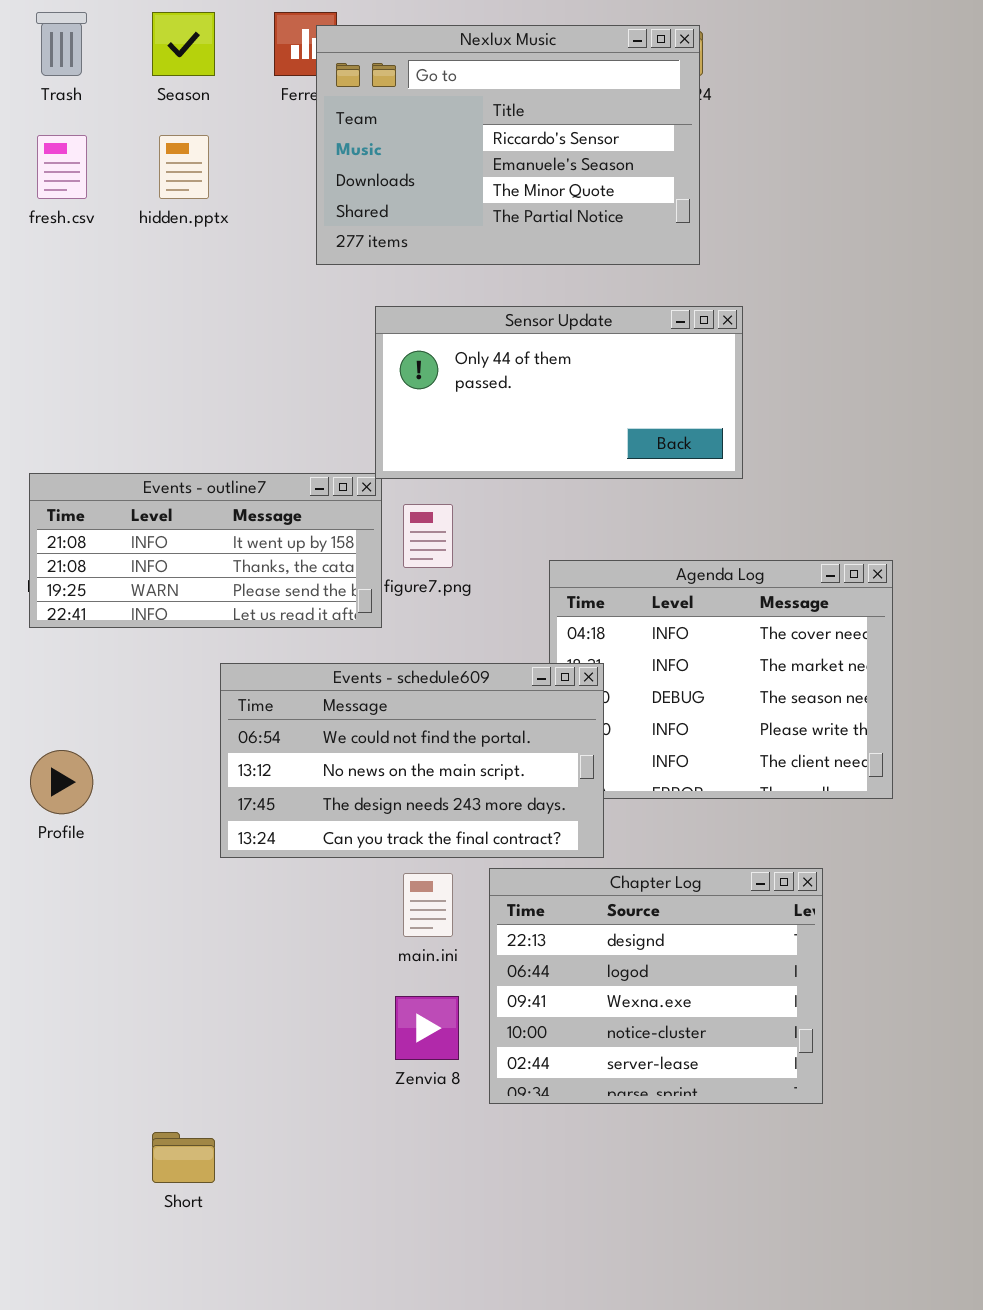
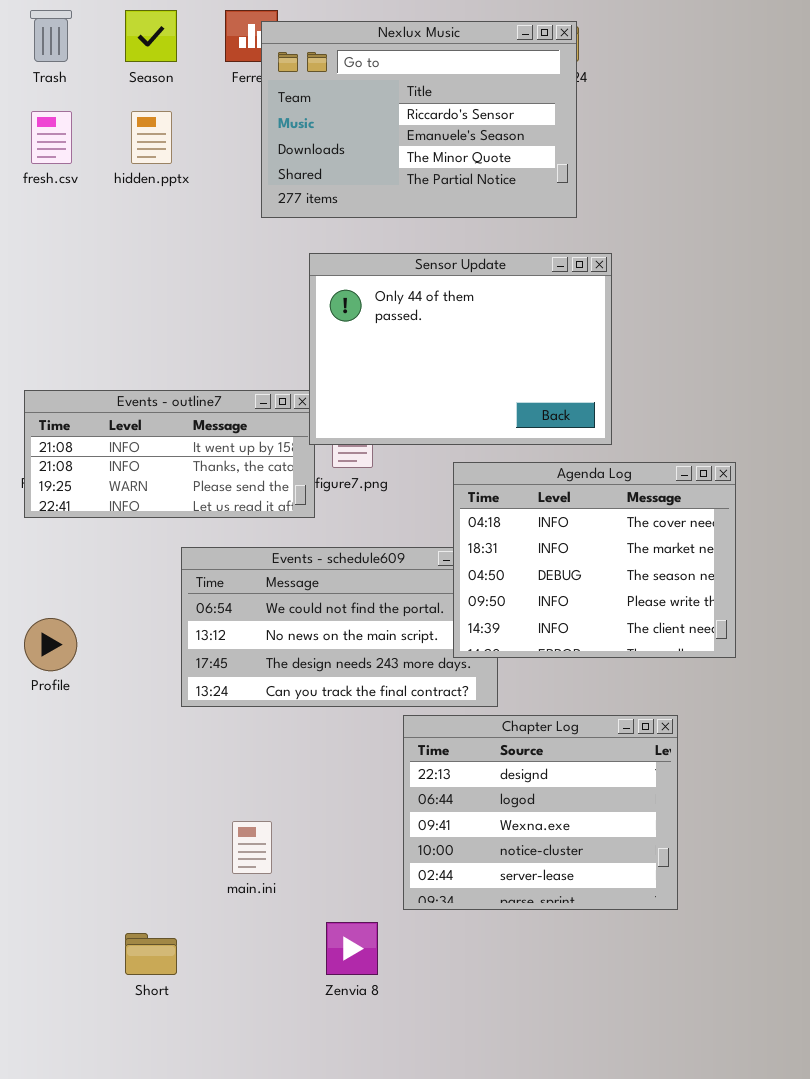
Sensor Update: [375,306,743,479] -> [309,253,612,445], resized
Agenda Log: [549,560,893,799] -> [453,462,736,658], raised
main.ini: [403,873,453,937] -> [232,821,272,874], moved
Zenvia 8: [395,996,459,1060] -> [326,922,378,975], moved

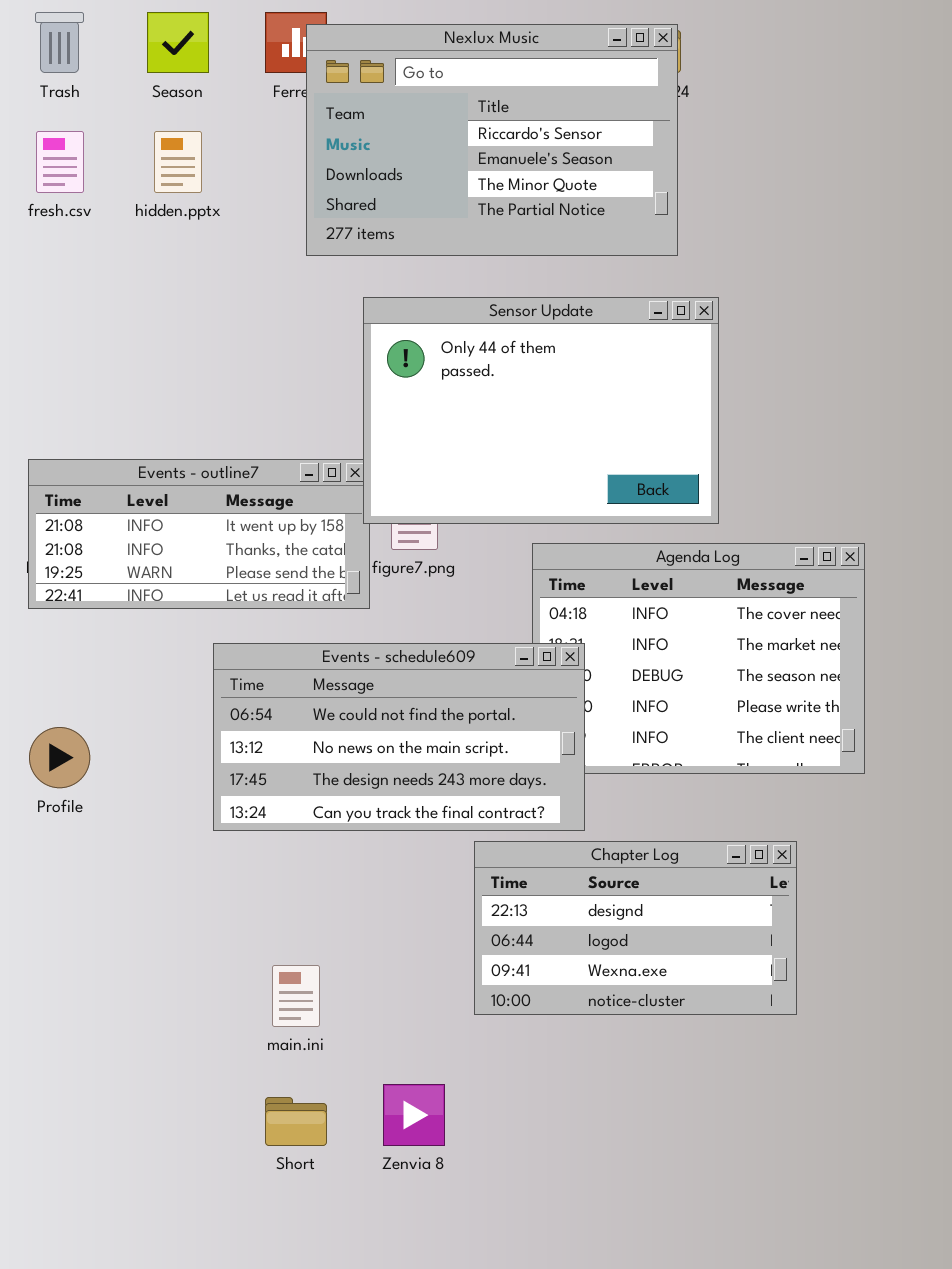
Events - schedule609: [181,547,498,707] -> [213,643,585,831], raised
Chapter Log: [403,715,678,910] -> [474,841,797,1015], resized
Short: [125,933,177,975] -> [265,1097,327,1146], moved

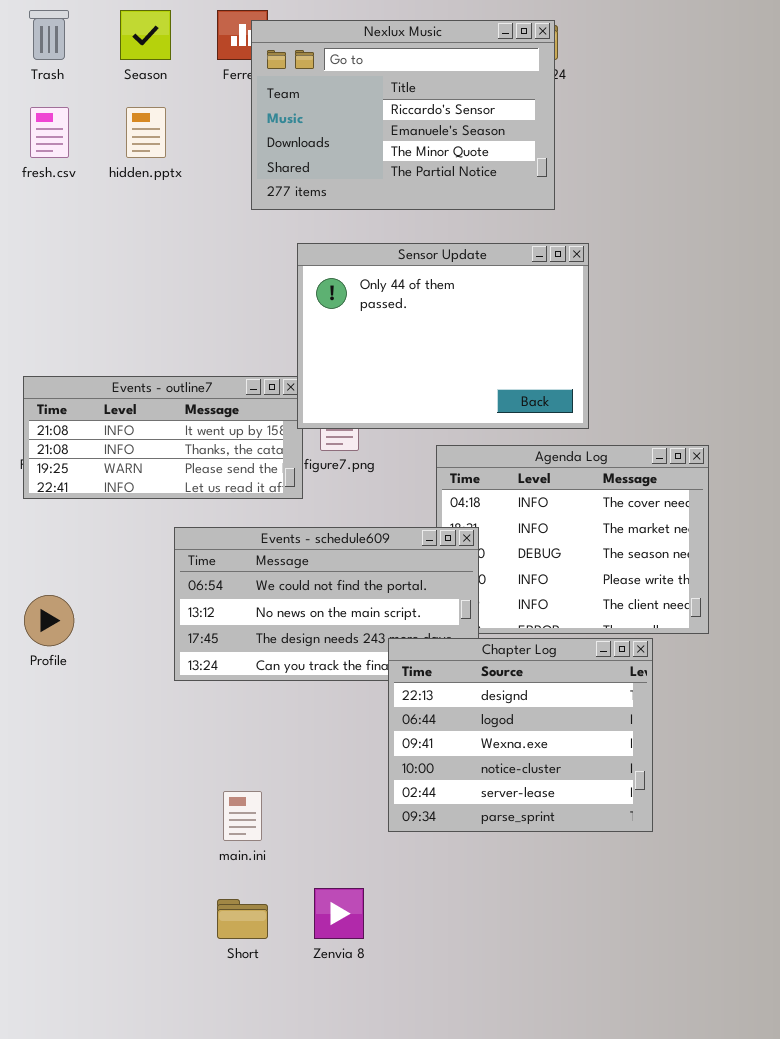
Chapter Log: [474,841,797,1015] -> [388,638,653,832], resized

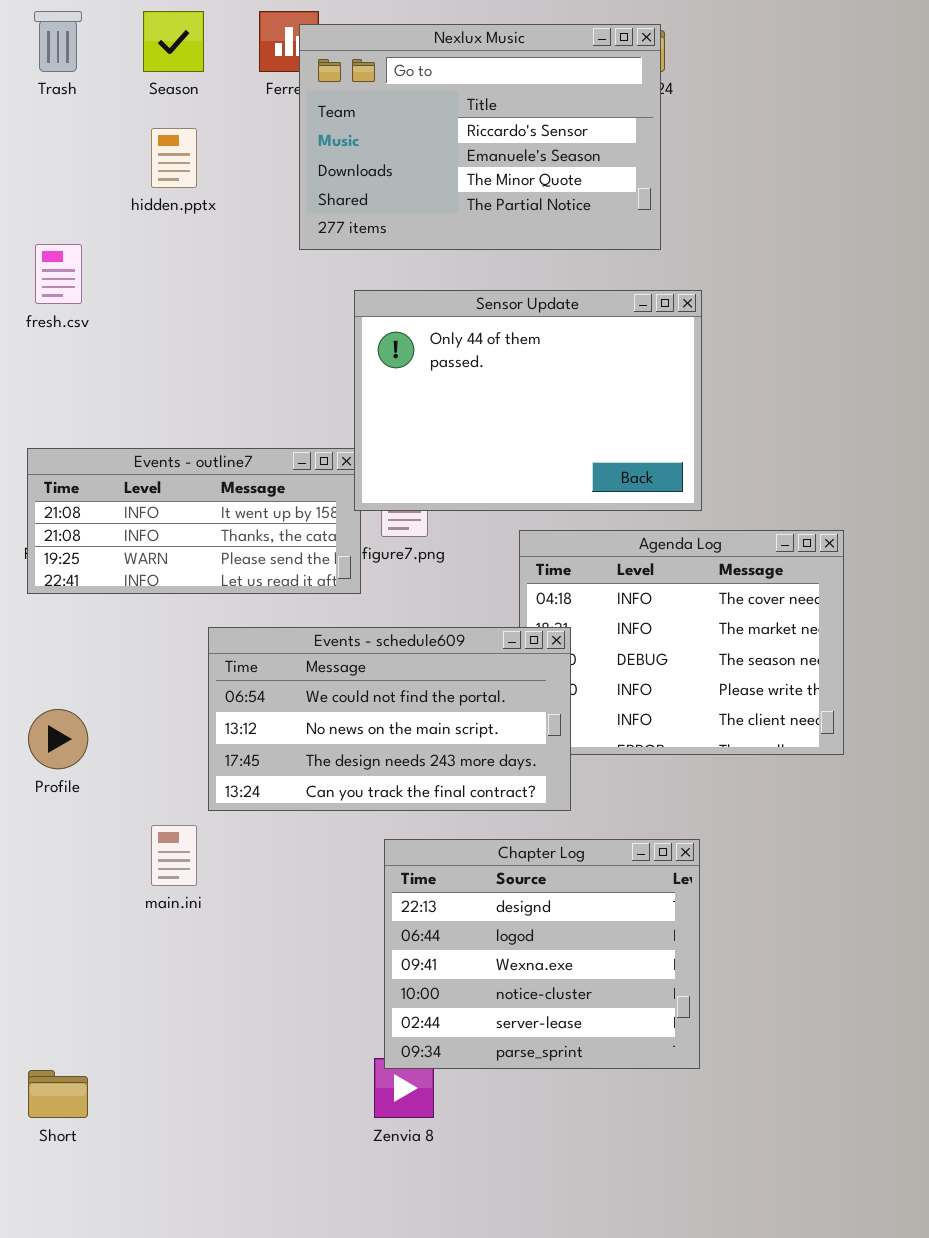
fresh.csv: [30,107,69,158] -> [35,244,82,304], moved
Chapter Log: [388,638,653,832] -> [384,839,700,1069], moved
main.ini: [223,791,262,841] -> [151,825,197,886], moved
Short: [217,899,268,939] -> [28,1070,88,1118], moved

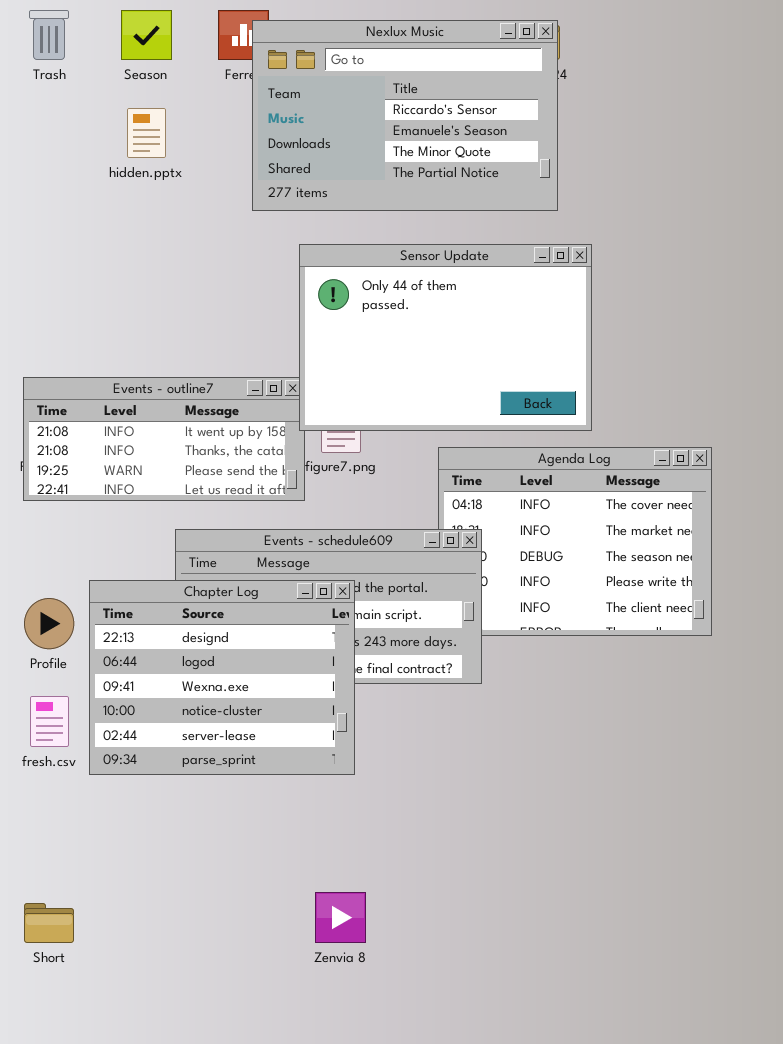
fresh.csv: [35,244,82,304] -> [30,696,69,747], moved
Chapter Log: [384,839,700,1069] -> [89,580,355,775], moved

